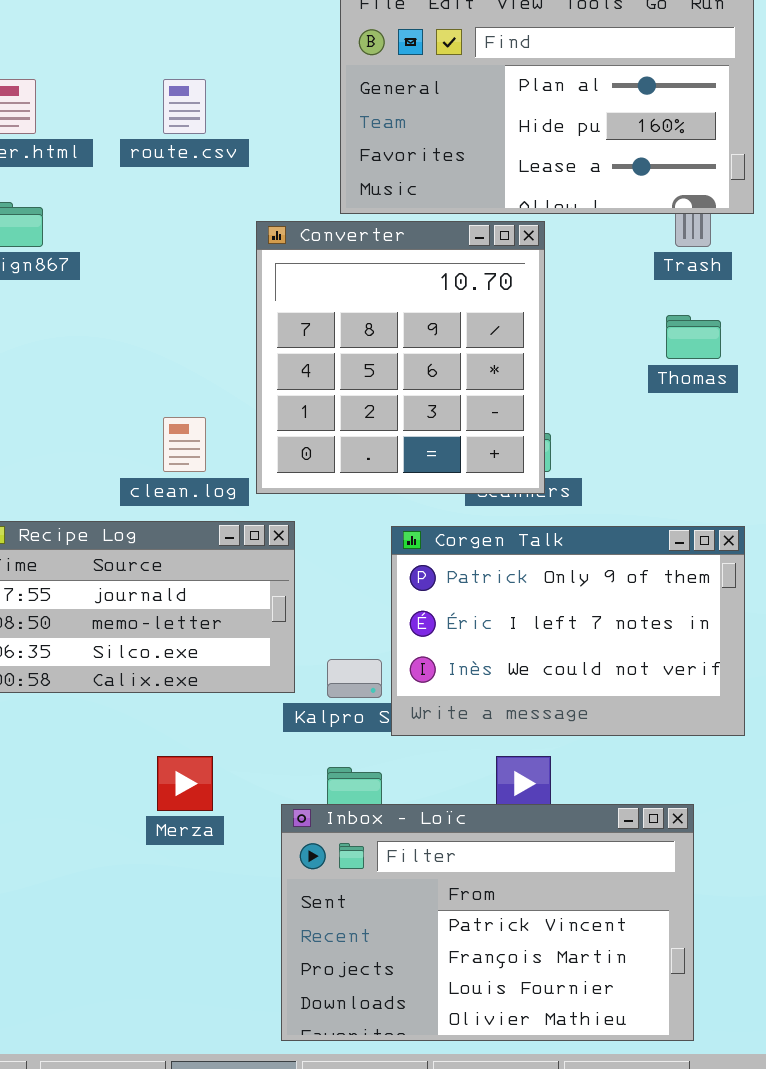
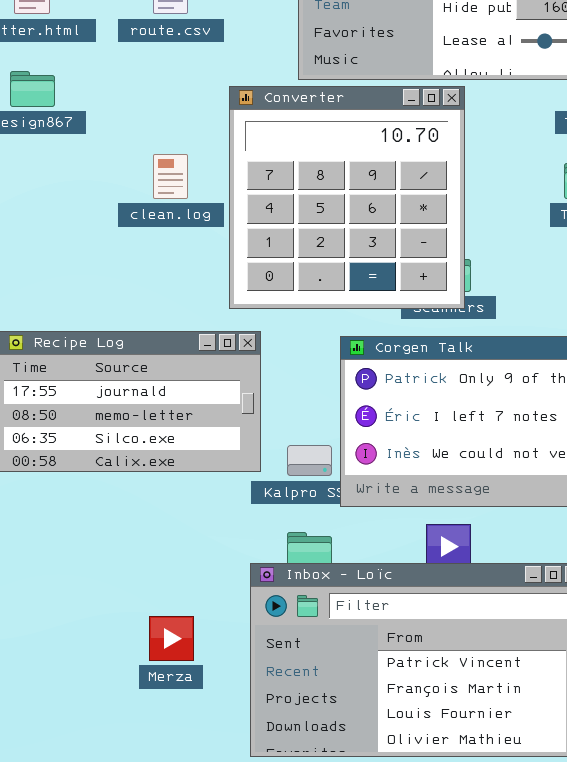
clean.log: [163,417,206,472] -> [153,154,188,199], moved
Merza: [157,756,213,811] -> [149,616,194,661], moved

